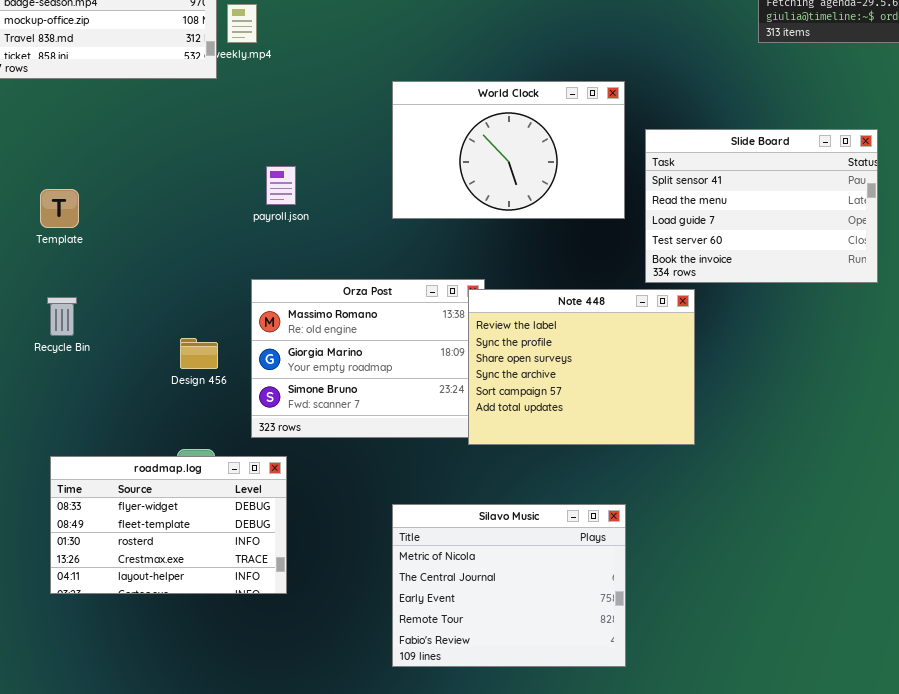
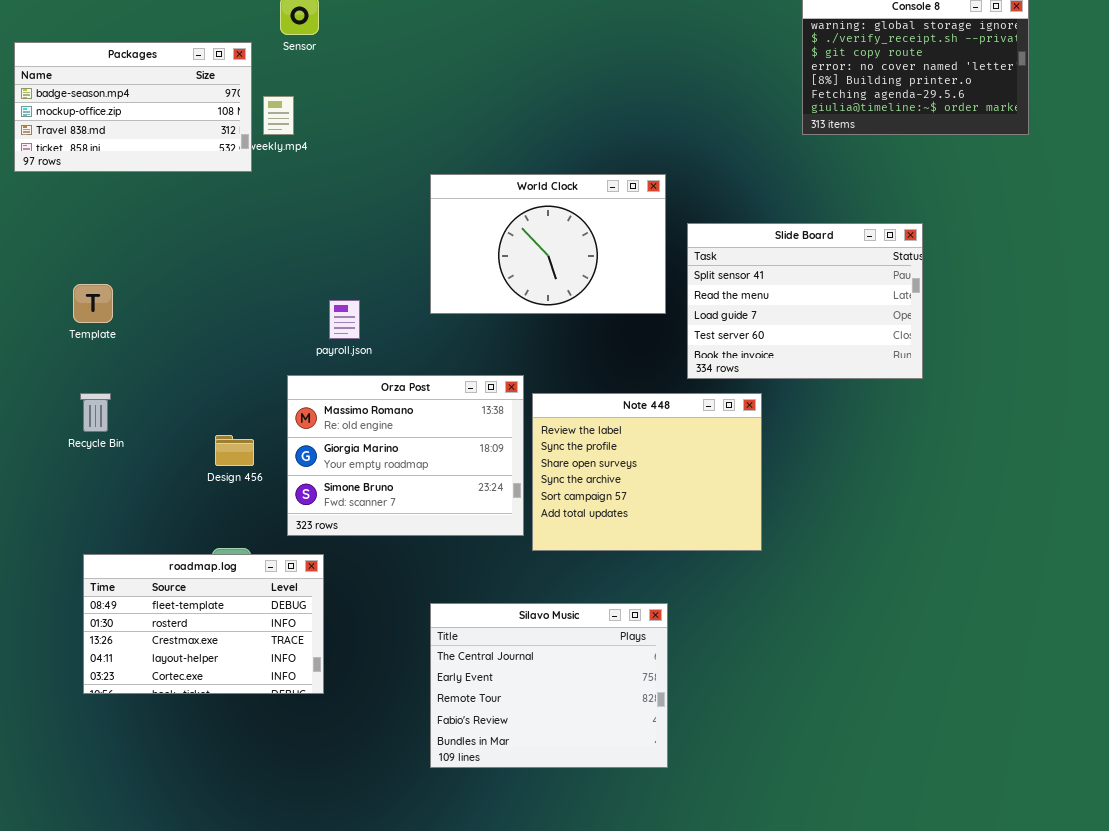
payroll.json: [266,166,296,205] -> [329,300,360,339], moved
Note 448: [468,289,695,445] -> [532,393,762,551], moved
roadmap.log: [50,456,287,594] -> [83,554,324,694], scrolled down 1 row
Silavo Music: [392,504,626,667] -> [430,603,668,768], scrolled down 1 row

